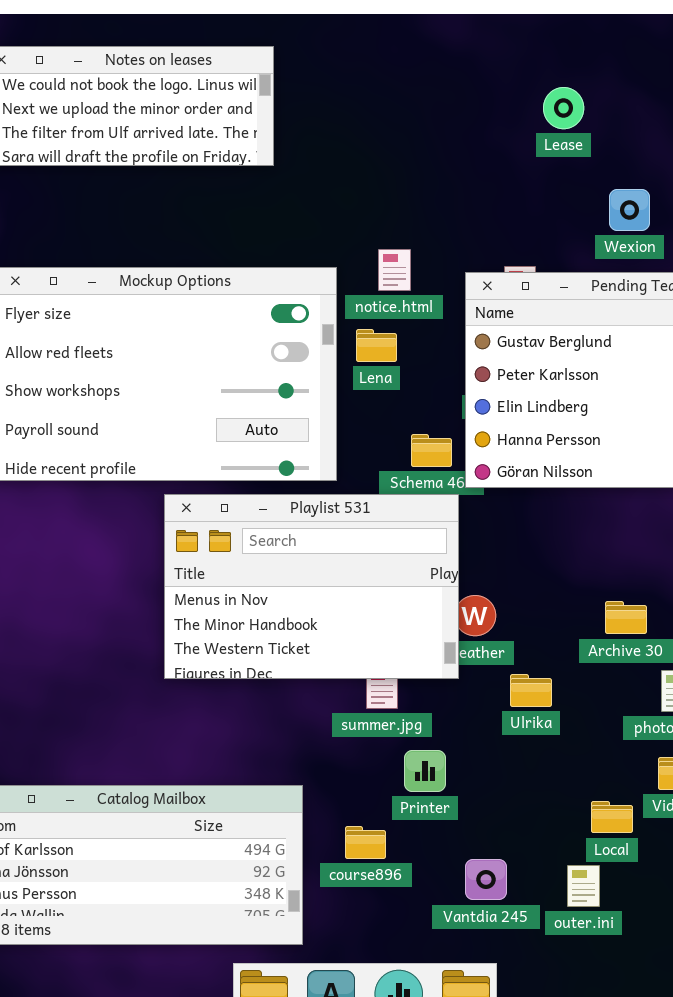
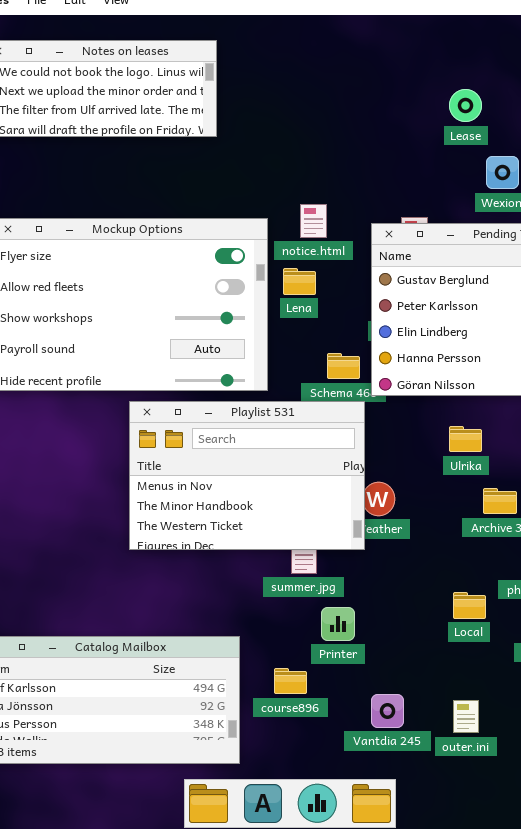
Lease: [543,87,584,129] -> [449,89,482,122], moved
Ulrika: [510,674,552,707] -> [449,426,482,452], moved
Local: [591,801,633,833] -> [453,592,486,619], moved

